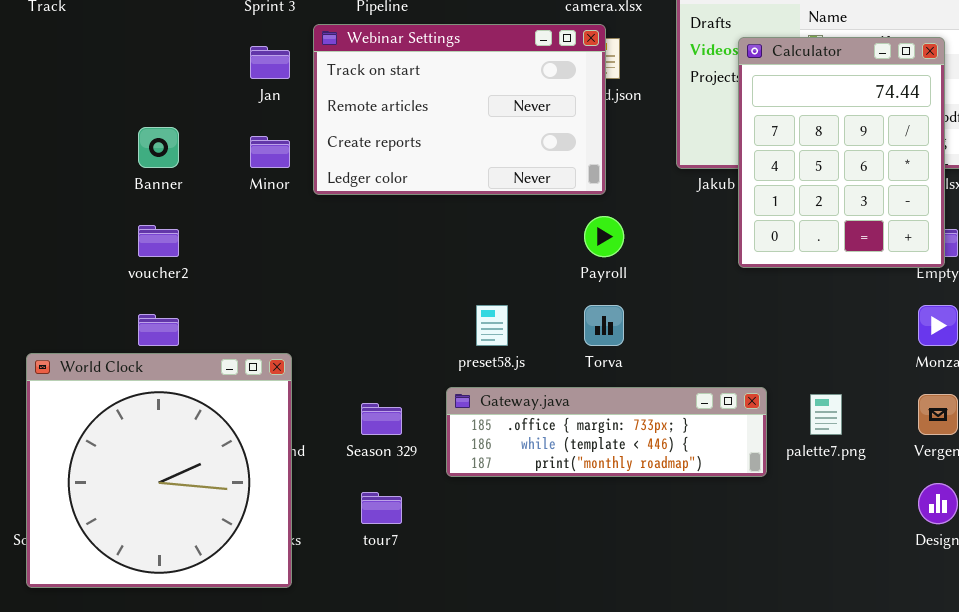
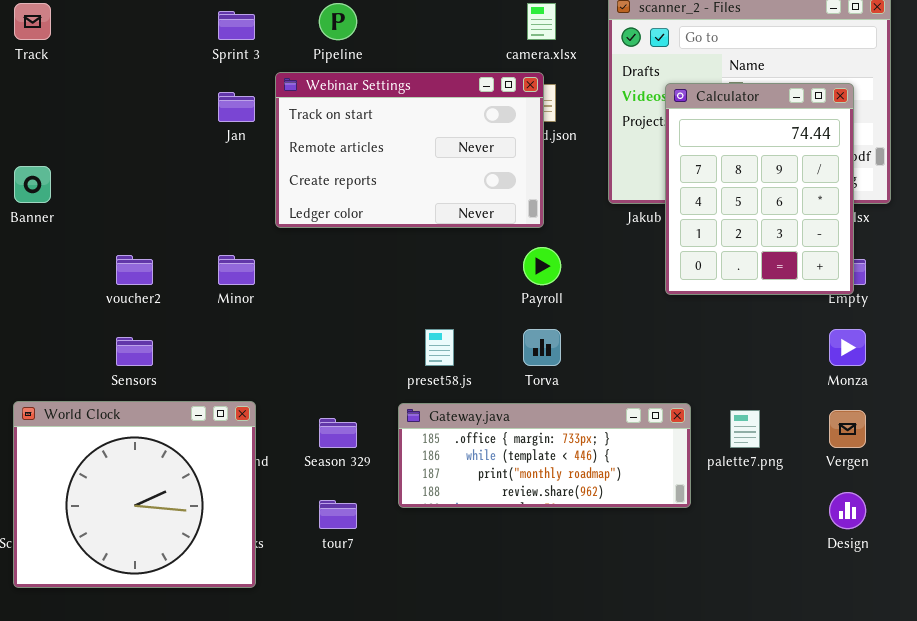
Banner: [138,127,179,168] -> [14,166,51,203], moved
Minor: [250,136,290,168] -> [218,255,255,285], moved
World Clock: [26,353,292,588] -> [13,401,256,588], resized
Gateway.java: [446,387,767,477] -> [398,403,691,508], resized

